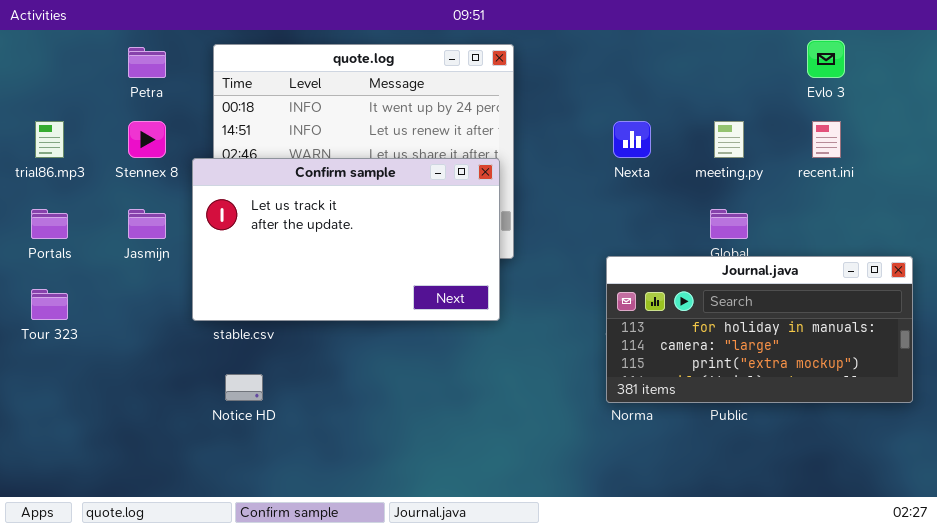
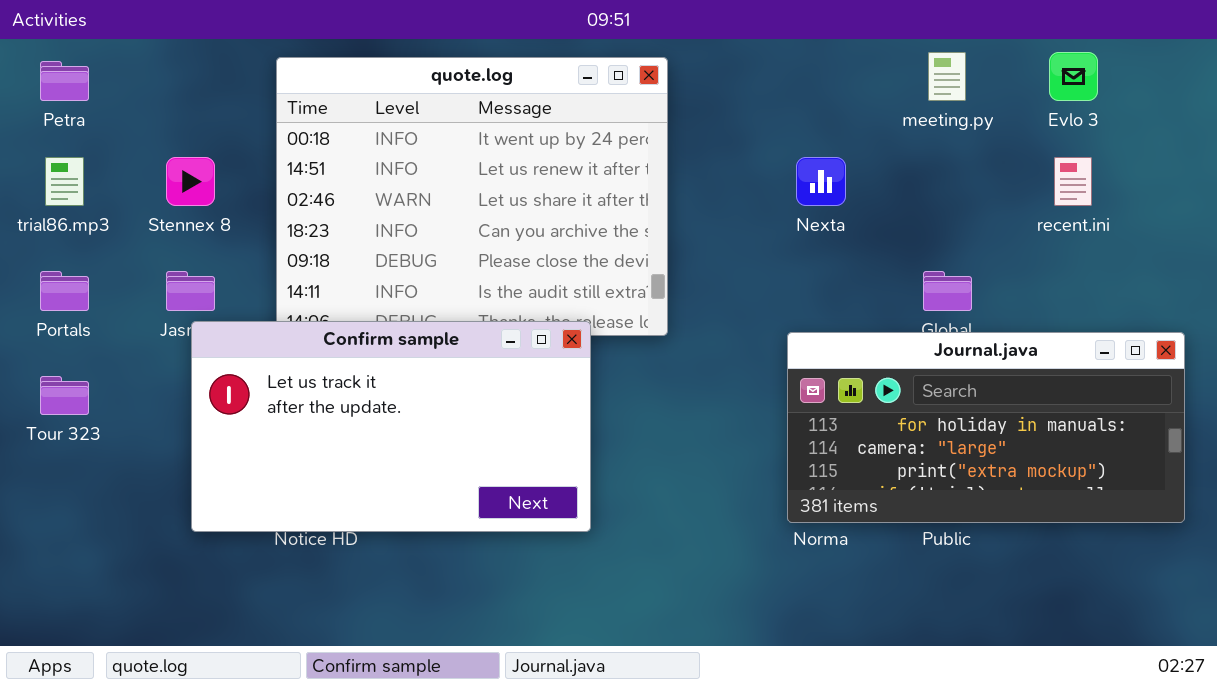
Petra: [128,47,166,78] -> [40,61,89,101], moved
meeting.py: [714,121,744,158] -> [928,52,966,101], moved
Confirm sample: [192,158,500,321] -> [191,321,591,532], moved

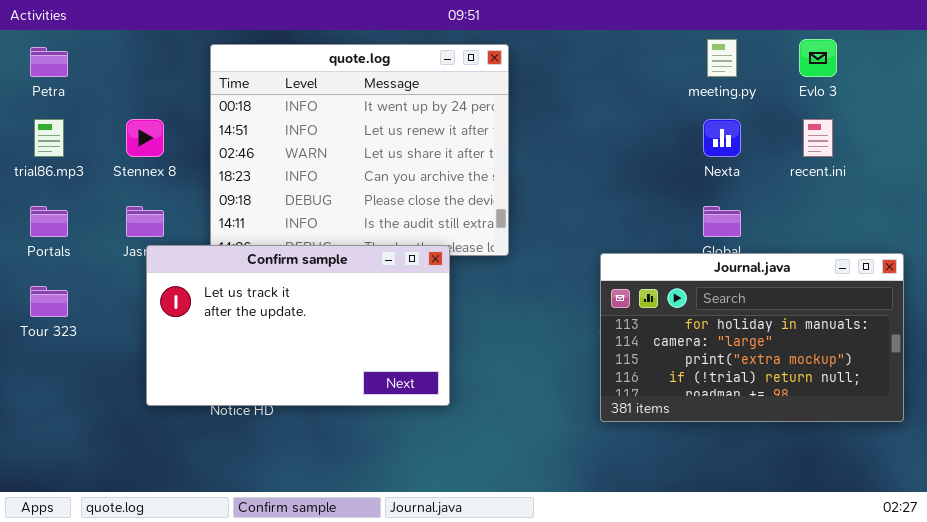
Nexta: [796,157,846,206] -> [703,119,741,157], moved
Journal.java: [787,332,1185,523] -> [600,253,904,422], resized

